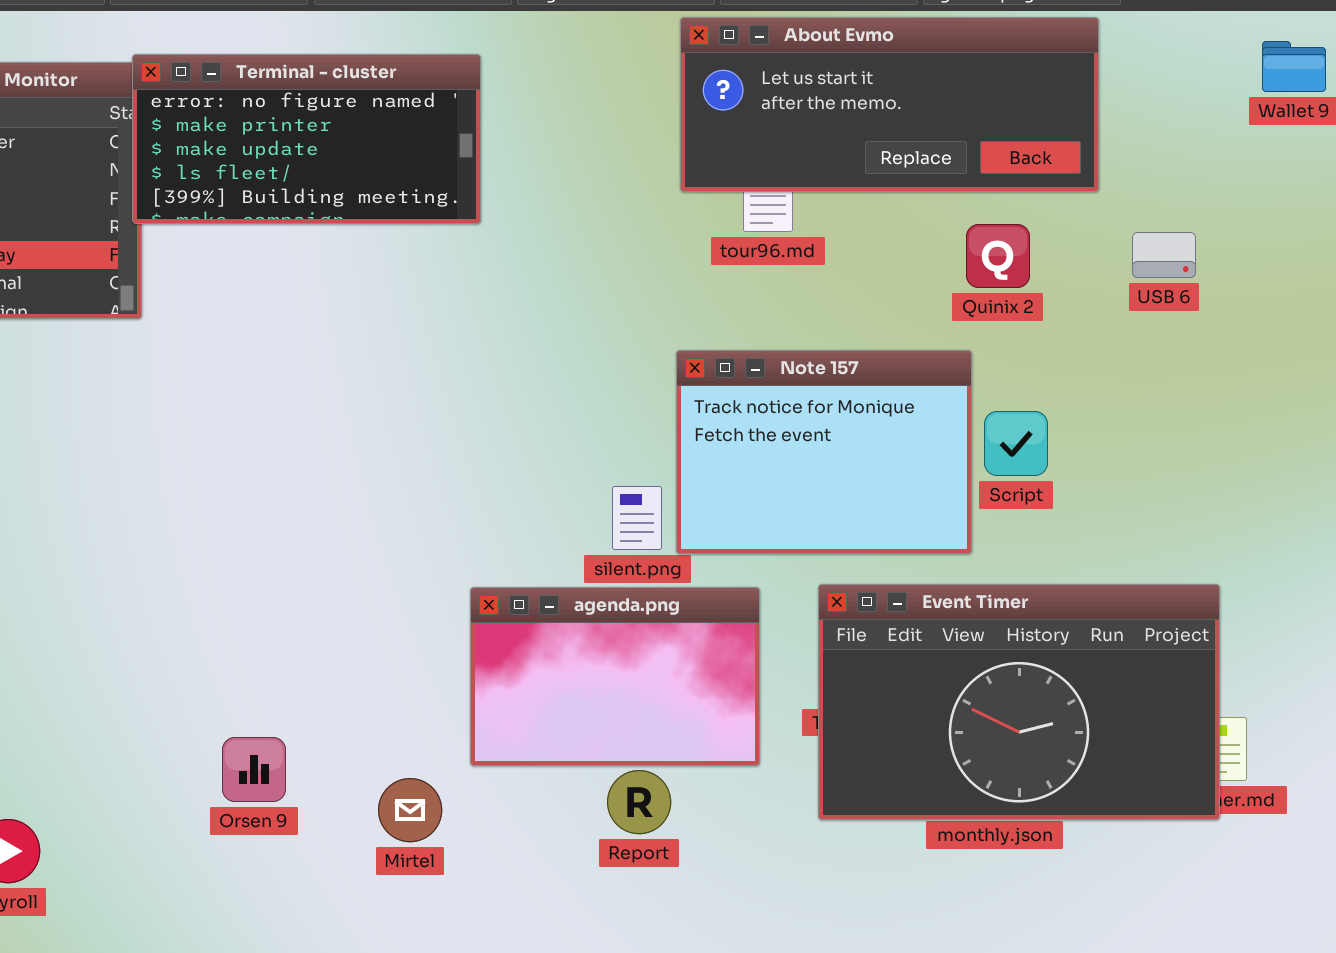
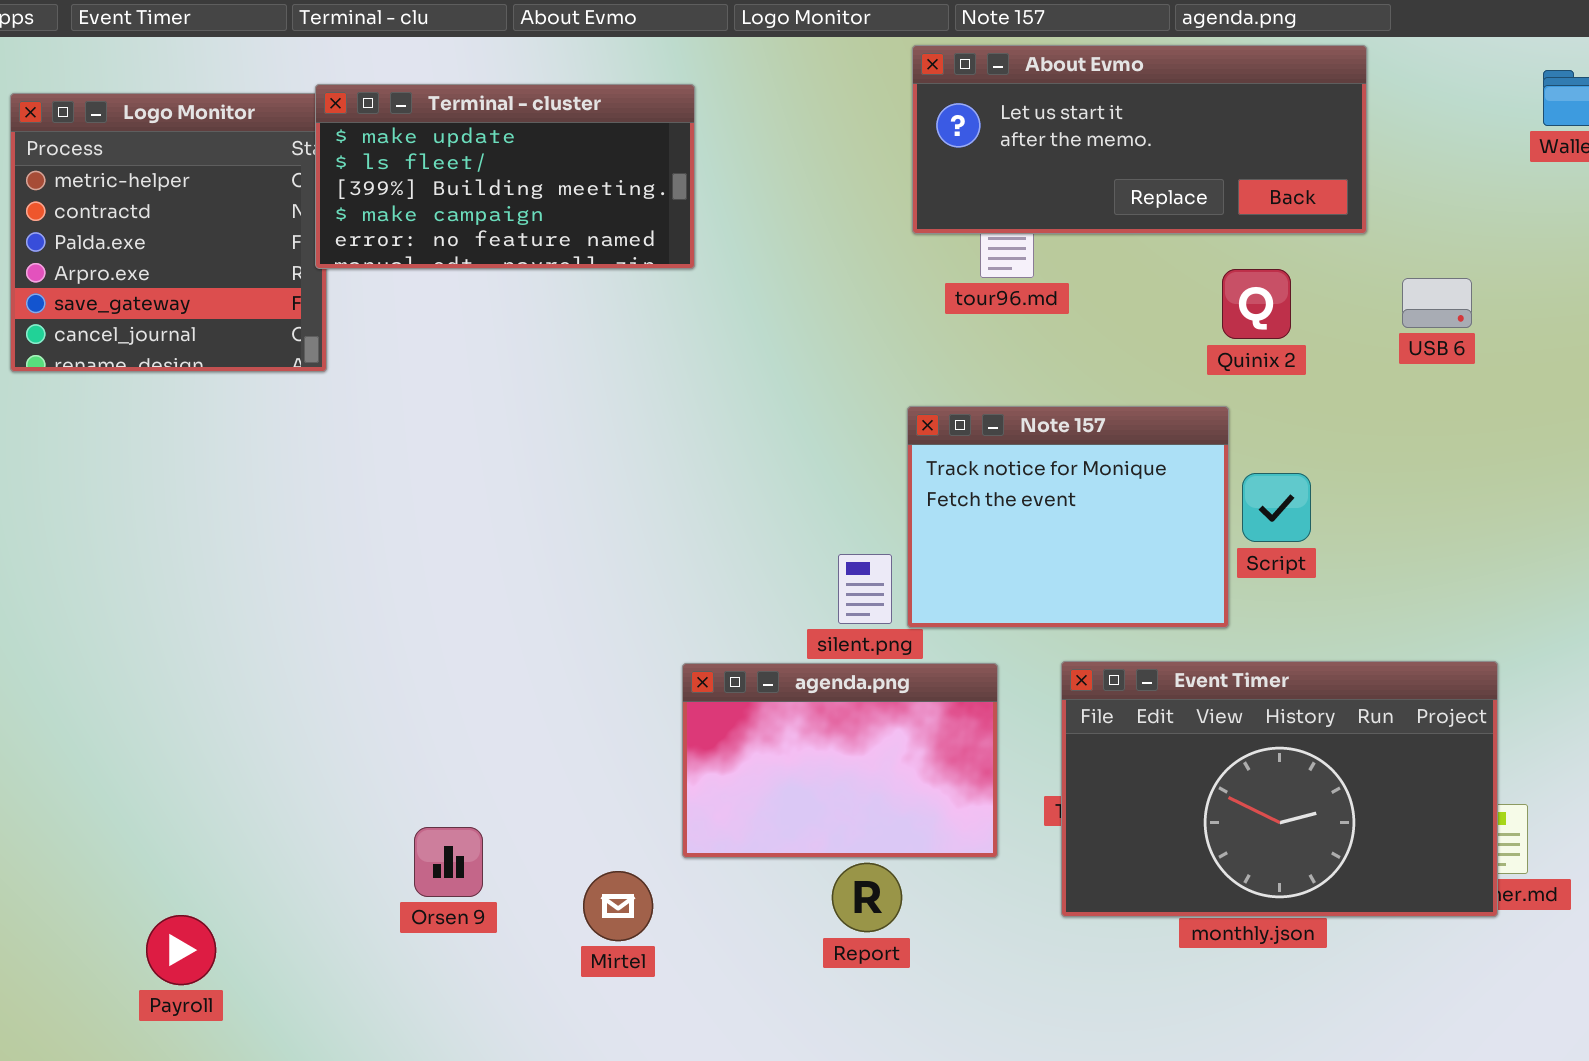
Terminal - cluster: [132,54,481,224] -> [315,84,695,269], scrolled down 2 rows

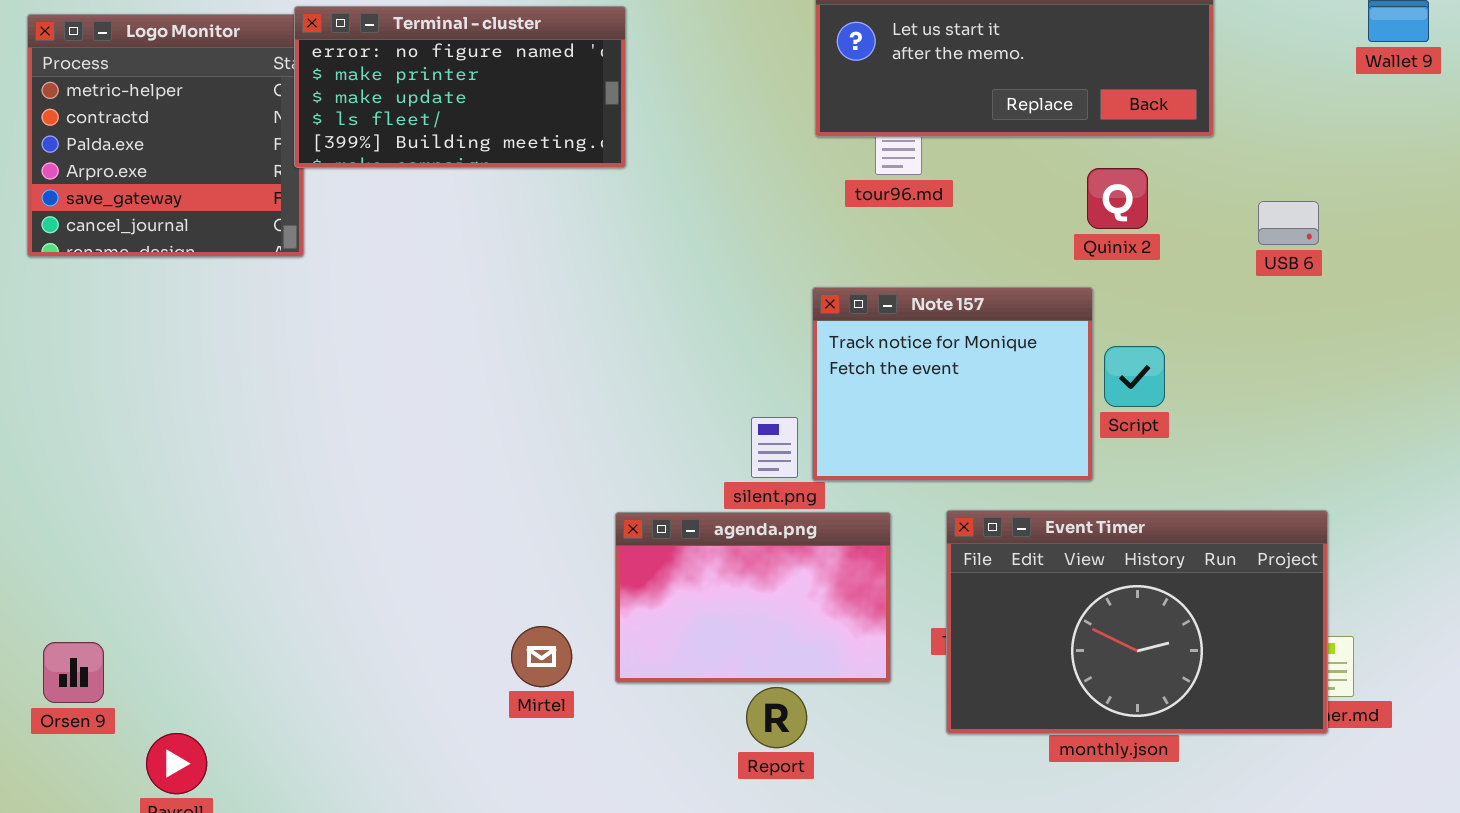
Terminal - cluster: [315,84,695,269] -> [294,6,626,168], scrolled up 2 rows
USB 6: [1402,278,1472,328] -> [1258,201,1319,245], moved
Orsen 9: [414,827,483,897] -> [43,642,104,703], moved
Mirtel: [583,871,653,941] -> [511,626,572,687], moved

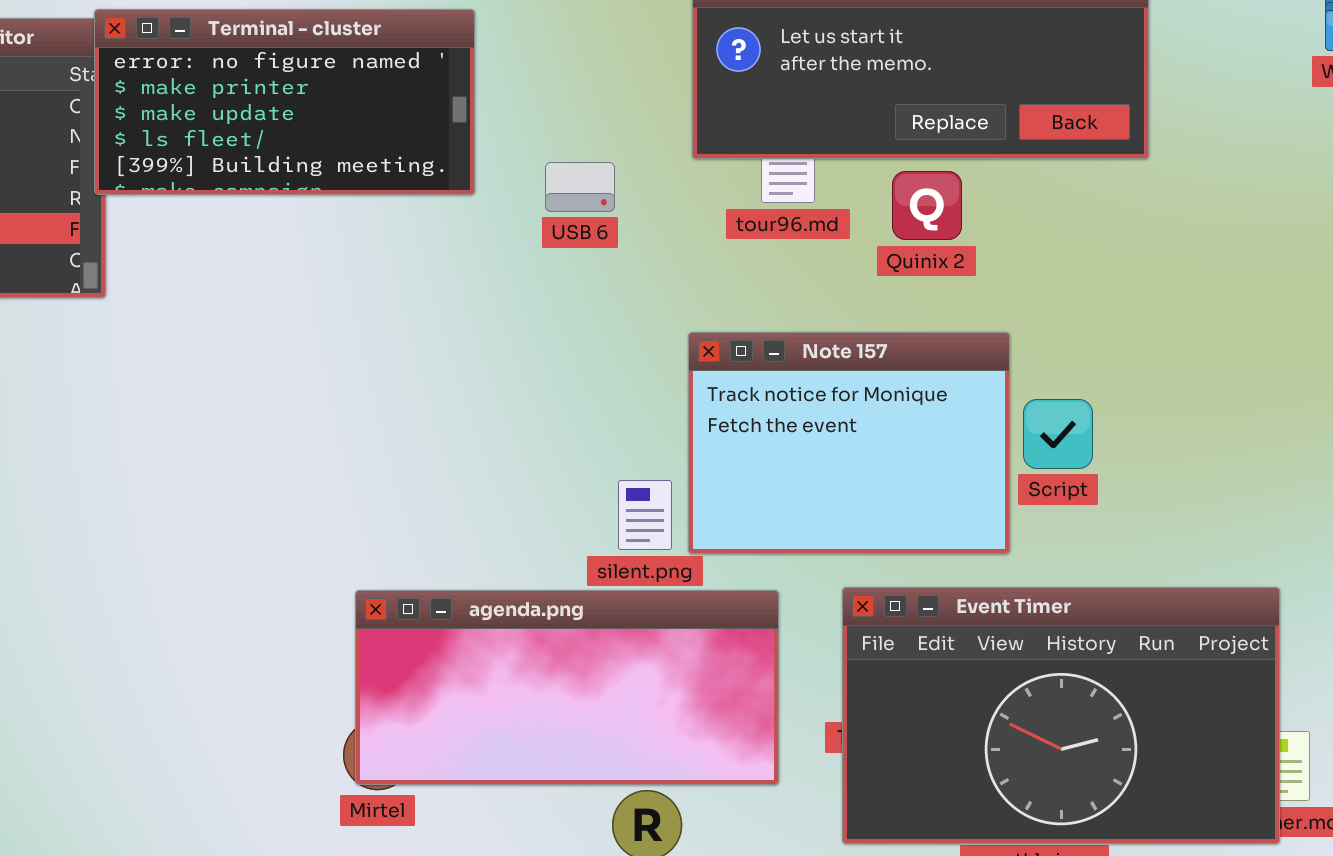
Quinix 2: [1087,168,1148,229] -> [892,171,962,240], moved
USB 6: [1258,201,1319,245] -> [545,162,615,212], moved
agenda.png: [615,512,891,683] -> [355,590,779,785], resized

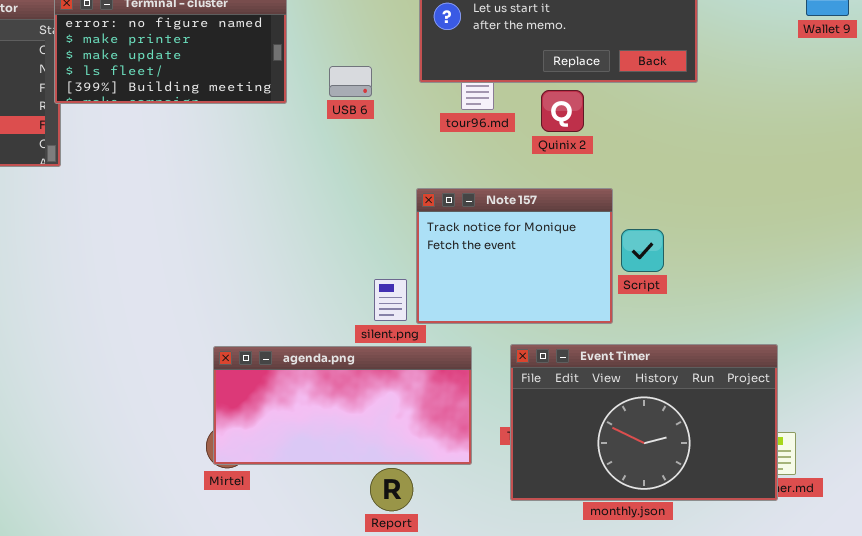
USB 6: [545,162,615,212] -> [329,66,372,97], moved

